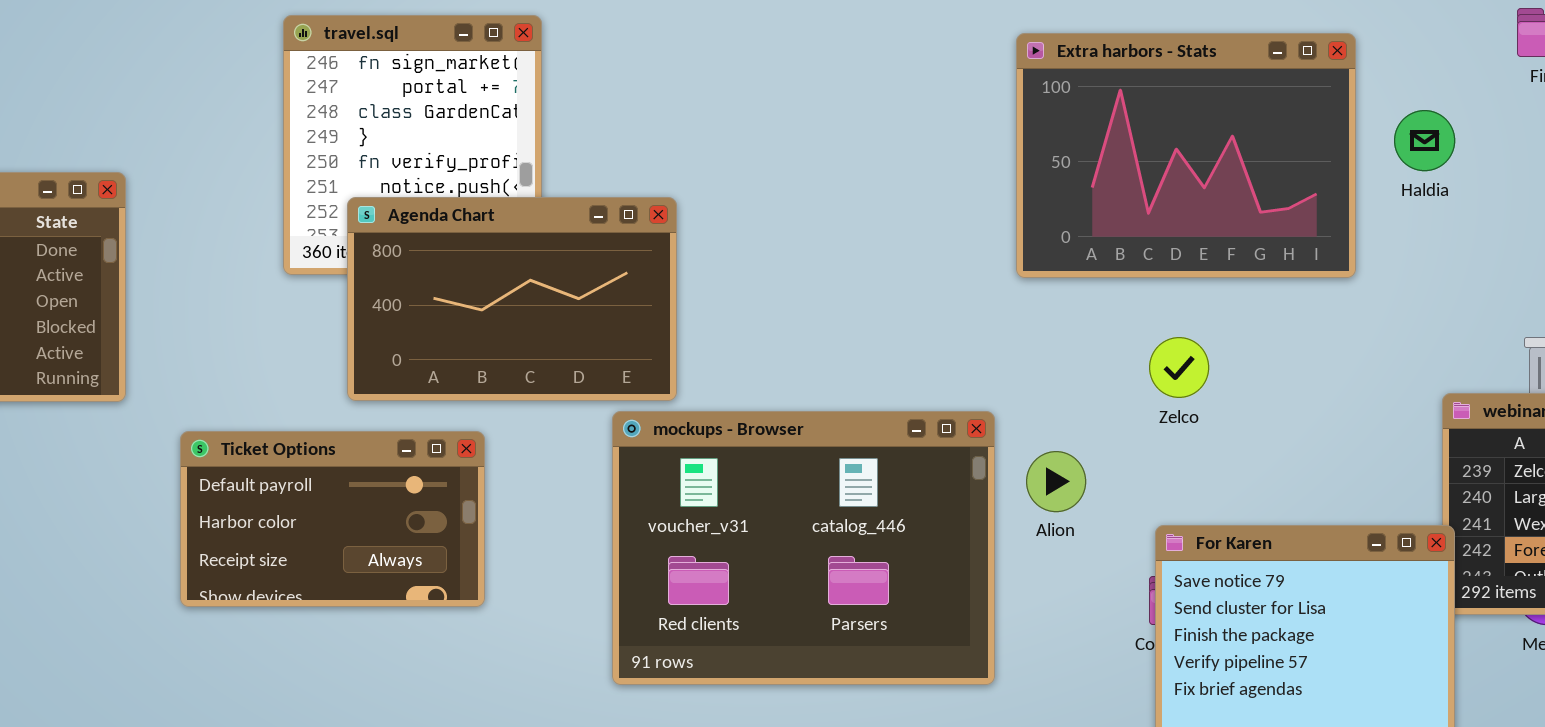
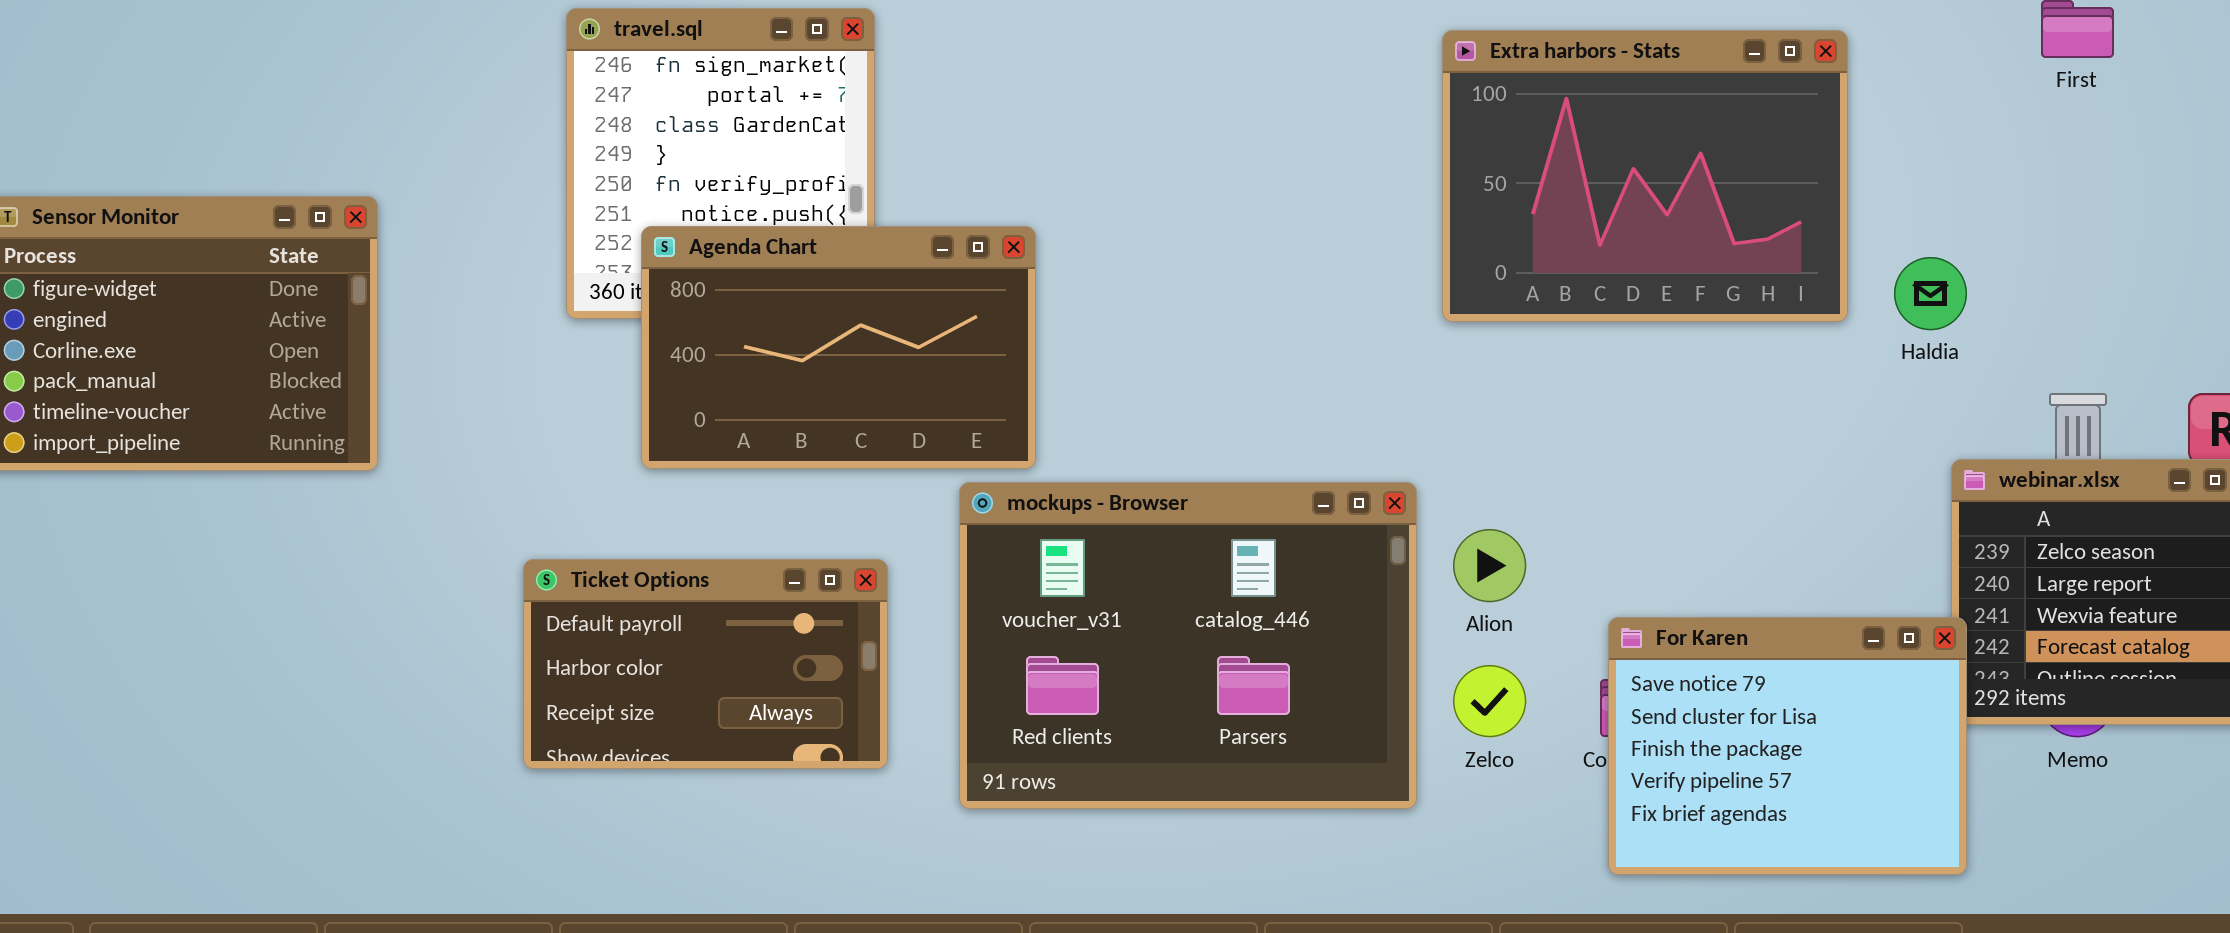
Haldia: [1394,110,1455,171] -> [1894,257,1967,330], moved
Zelco: [1149,337,1209,398] -> [1453,665,1526,737], moved
Ticket Options: [180,431,485,607] -> [523,559,888,769], moved

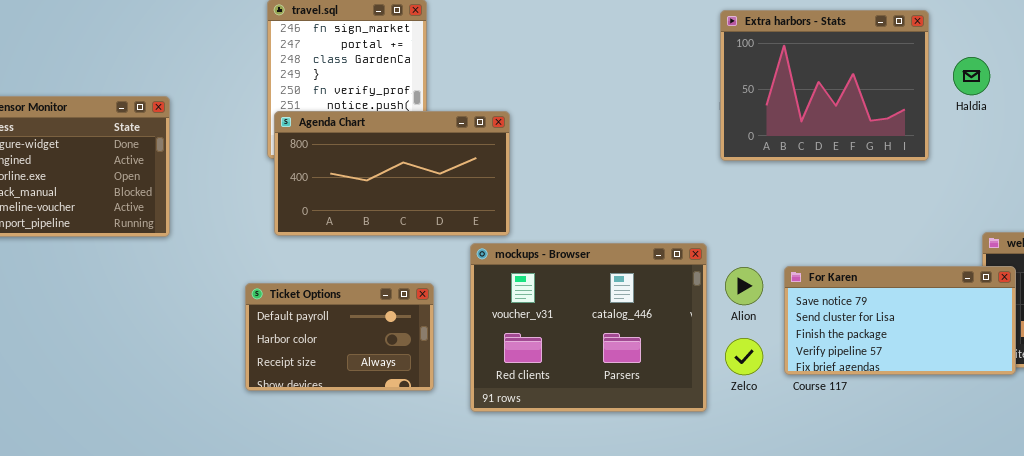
Agenda Chart: [641,226,1036,469] -> [274,111,510,236], resized
Haldia: [1894,257,1967,330] -> [953,57,990,95], moved
For Karen: [1608,617,1967,875] -> [784,266,1016,375], moved, resized

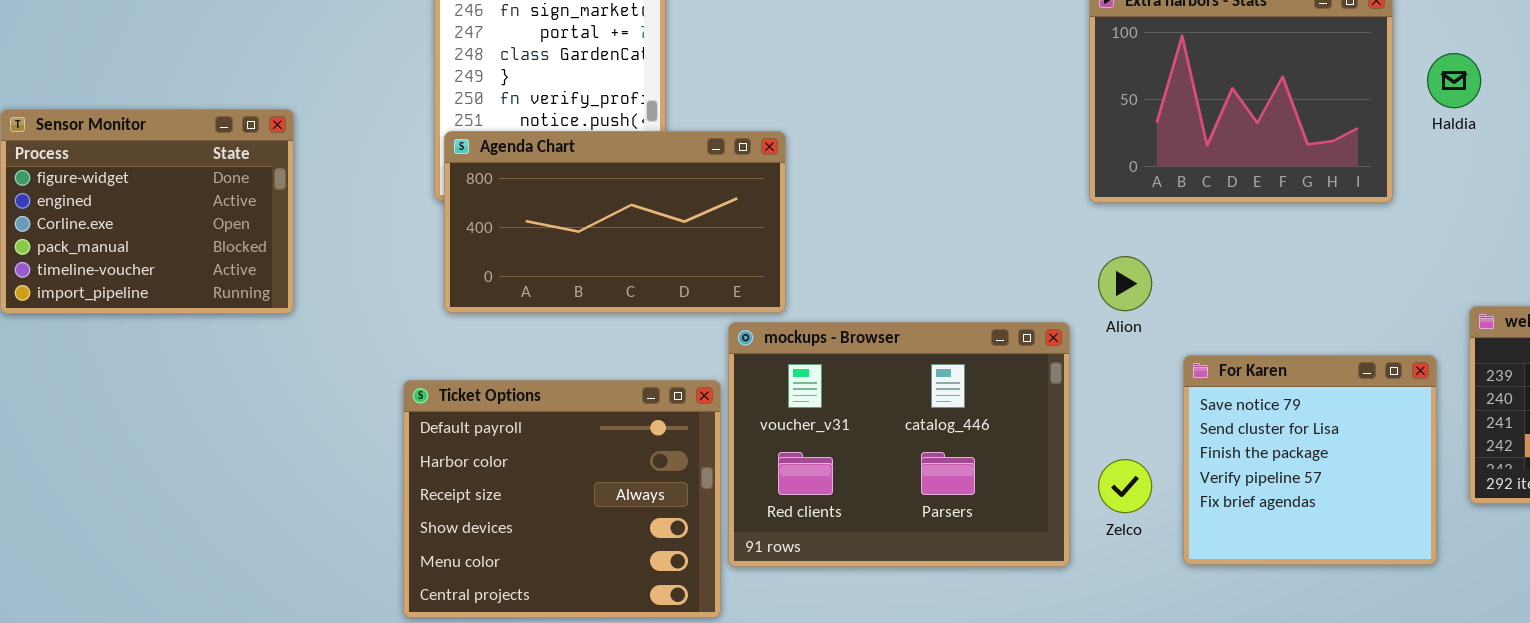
For Karen: [784,266,1016,375] -> [1183,355,1437,565], resized
Alion: [725,267,763,305] -> [1098,256,1152,311], moved
Ticket Options: [245,283,434,391] -> [403,380,721,618], resized

